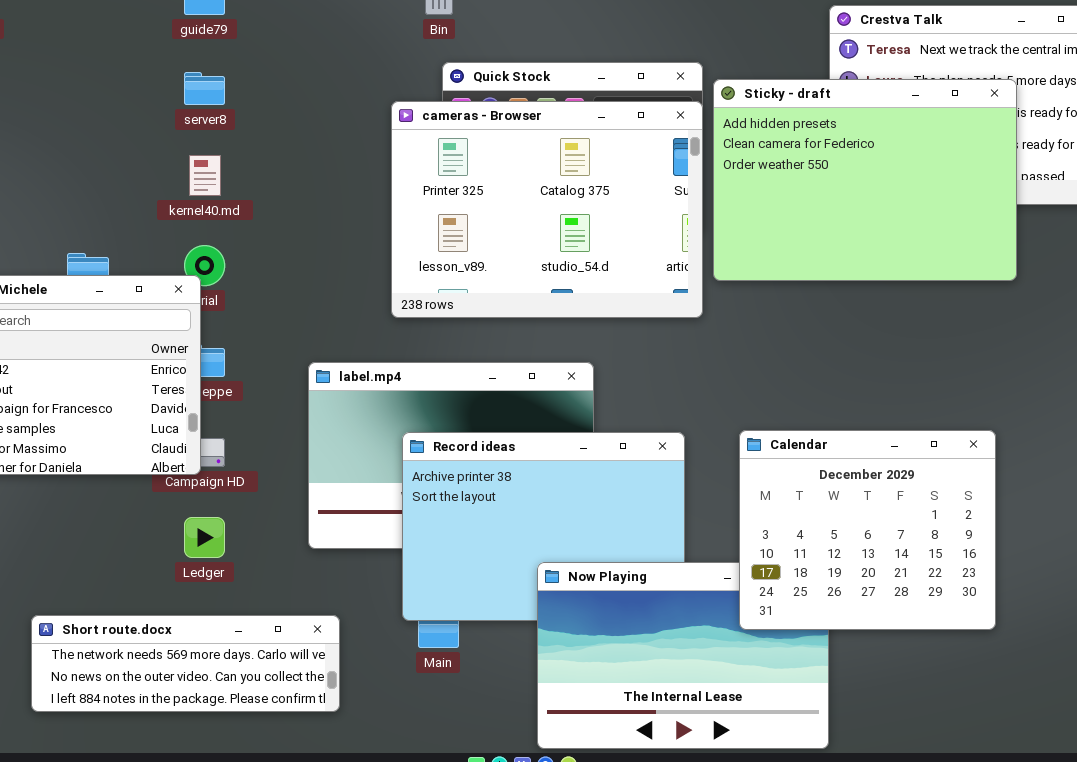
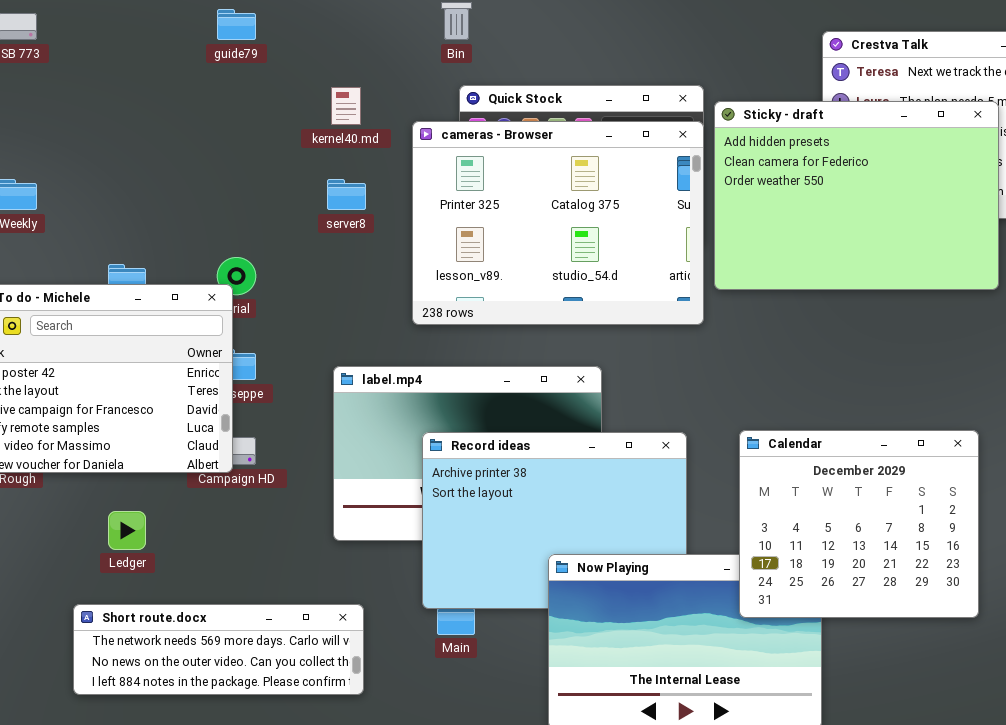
server8: [184,72,225,105] -> [327,179,366,210], moved
kernel40.md: [189,155,221,196] -> [331,87,361,125], moved
Ledger: [184,517,225,558] -> [108,511,146,550], moved

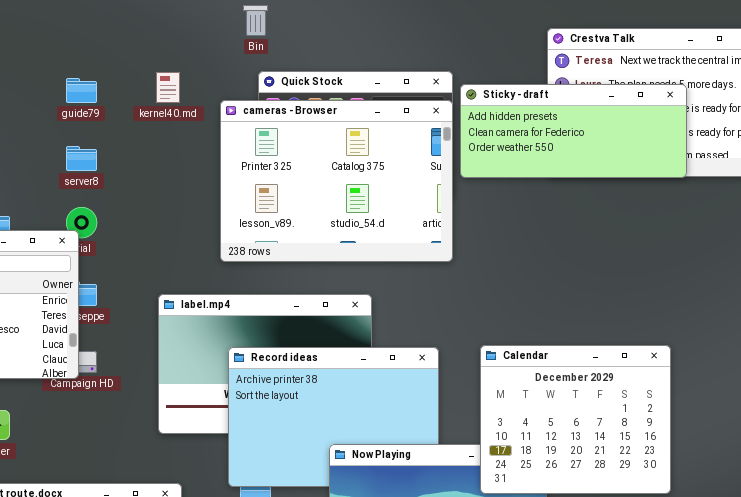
guide79: [217,9,256,40] -> [66,78,97,103], moved
Sticky - draft: [714,101,999,290] -> [460,84,687,178], resized
server8: [327,179,366,210] -> [66,146,97,171], moved

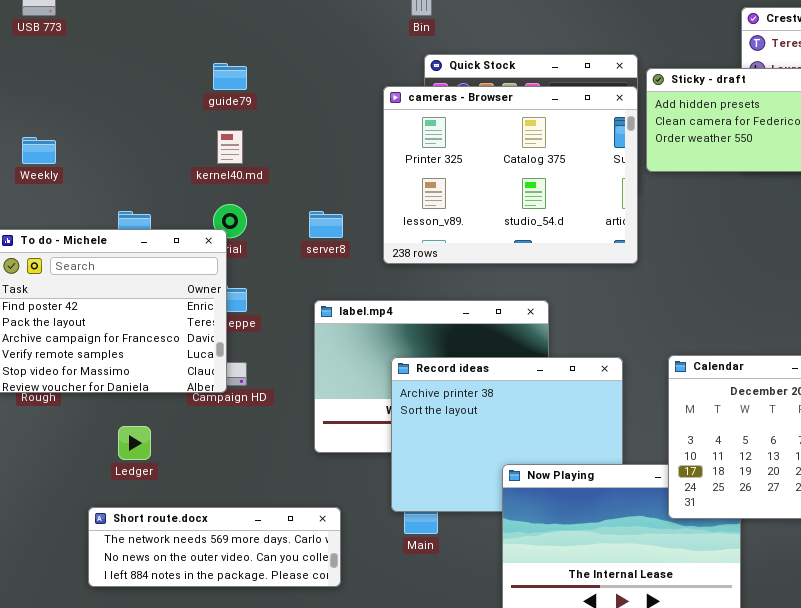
kernel40.md: [156,72,180,103] -> [217,130,243,164], moved
server8: [66,146,97,171] -> [309,211,343,238], moved

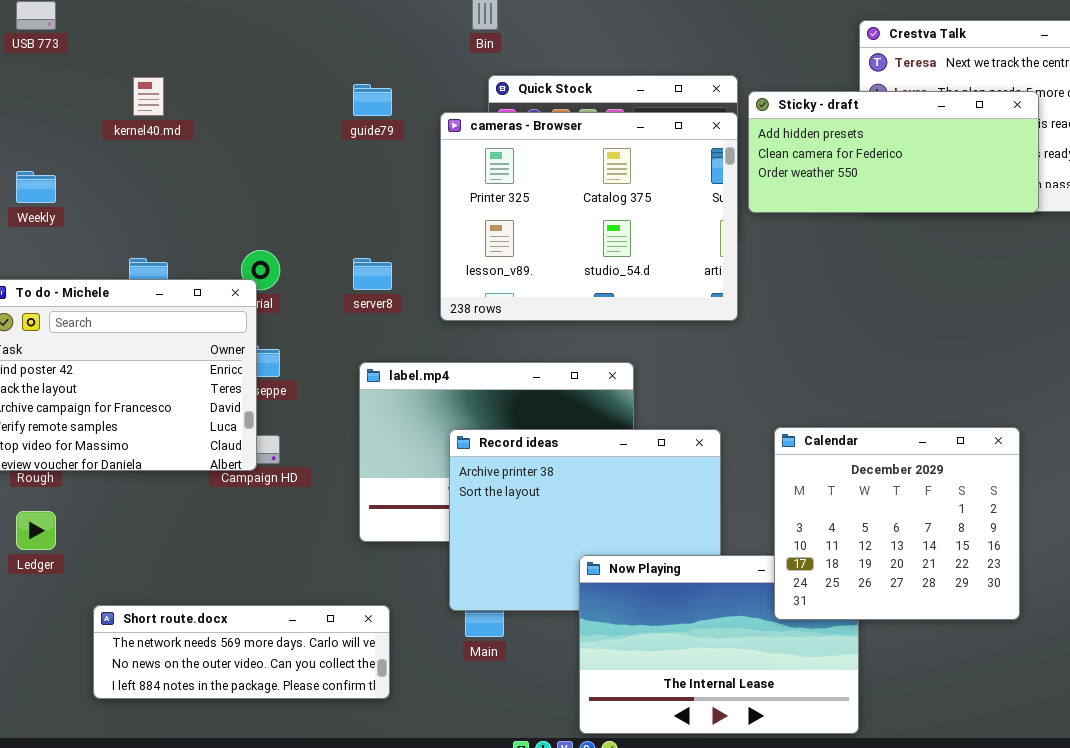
guide79: [213,63,247,90] -> [353,84,392,116], moved
kernel40.md: [217,130,243,164] -> [133,77,164,116], moved
Ledger: [118,426,151,460] -> [16,511,56,550], moved

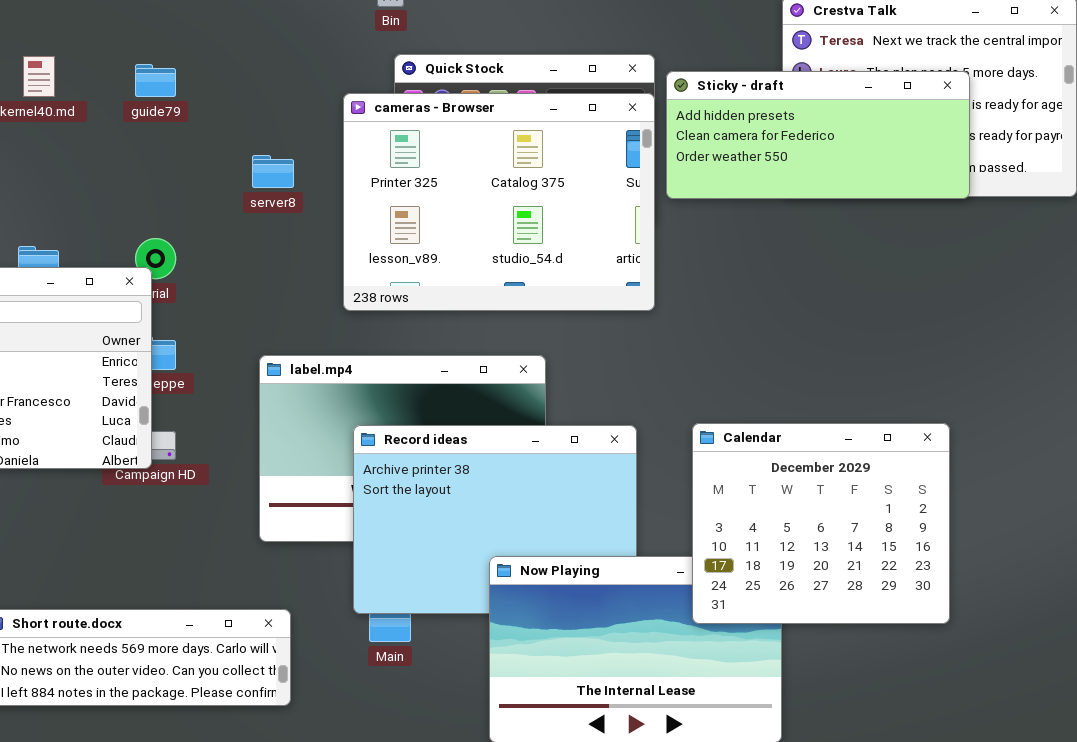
guide79: [353,84,392,116] -> [135,64,176,97], moved
server8: [353,258,392,290] -> [252,155,294,188], moved

